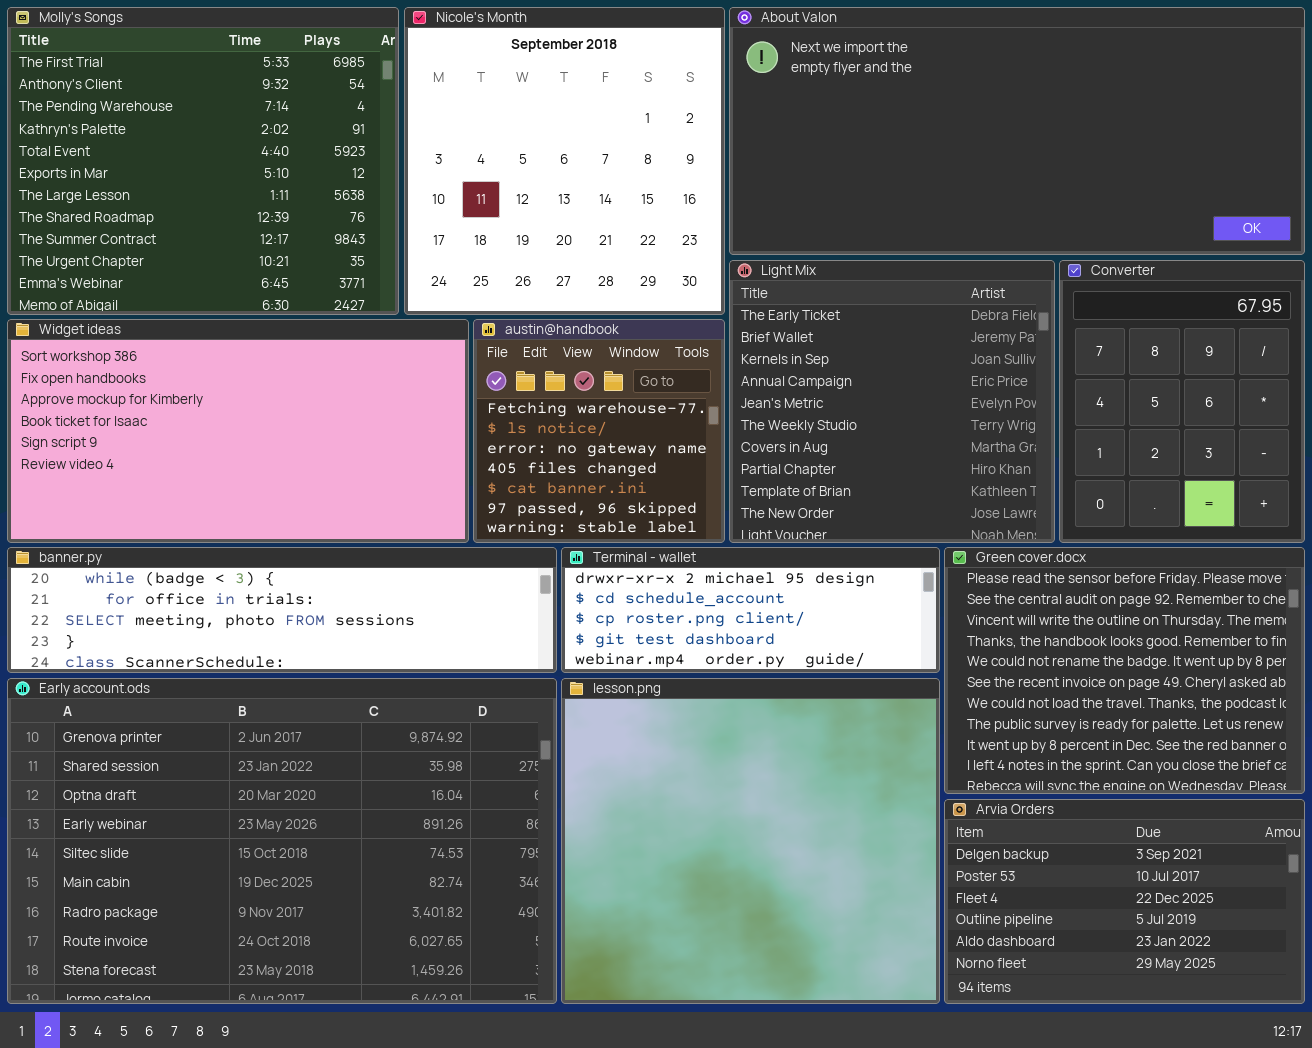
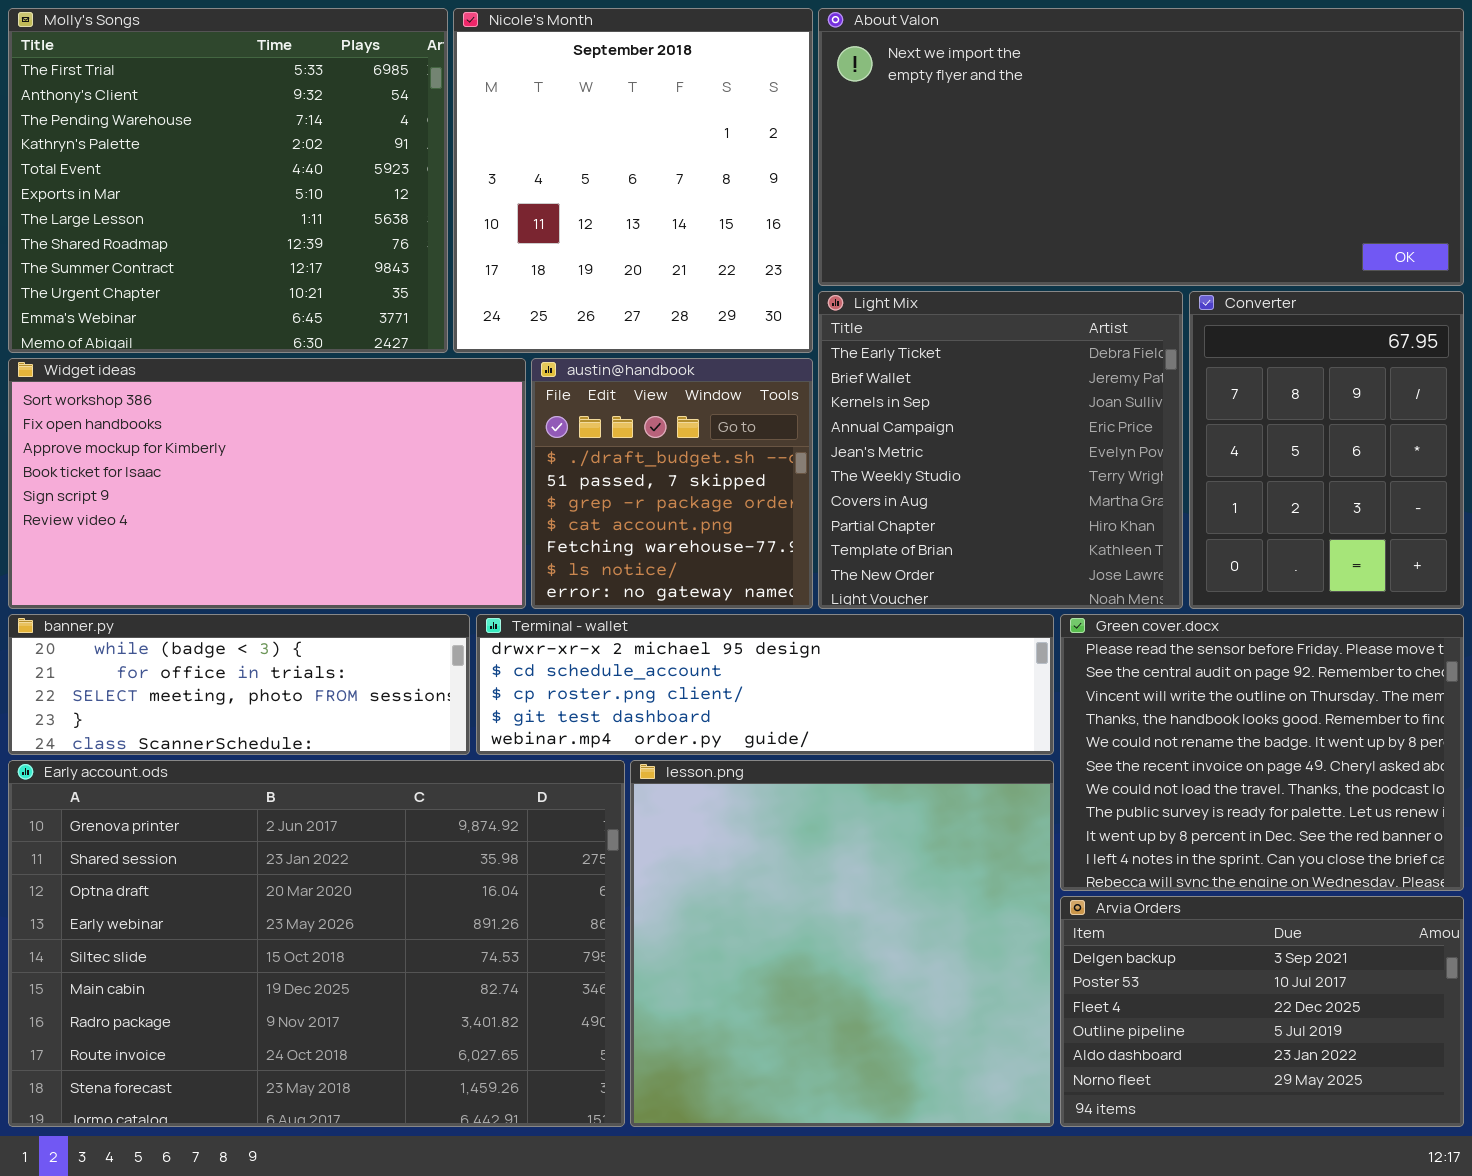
austin@handbook: [473,319,725,543] -> [531,358,813,609], scrolled up 4 rows
banner.py: [7,547,557,673] -> [8,614,470,755], resized
Terminal - wallet: [561,547,940,673] -> [476,614,1054,755], resized

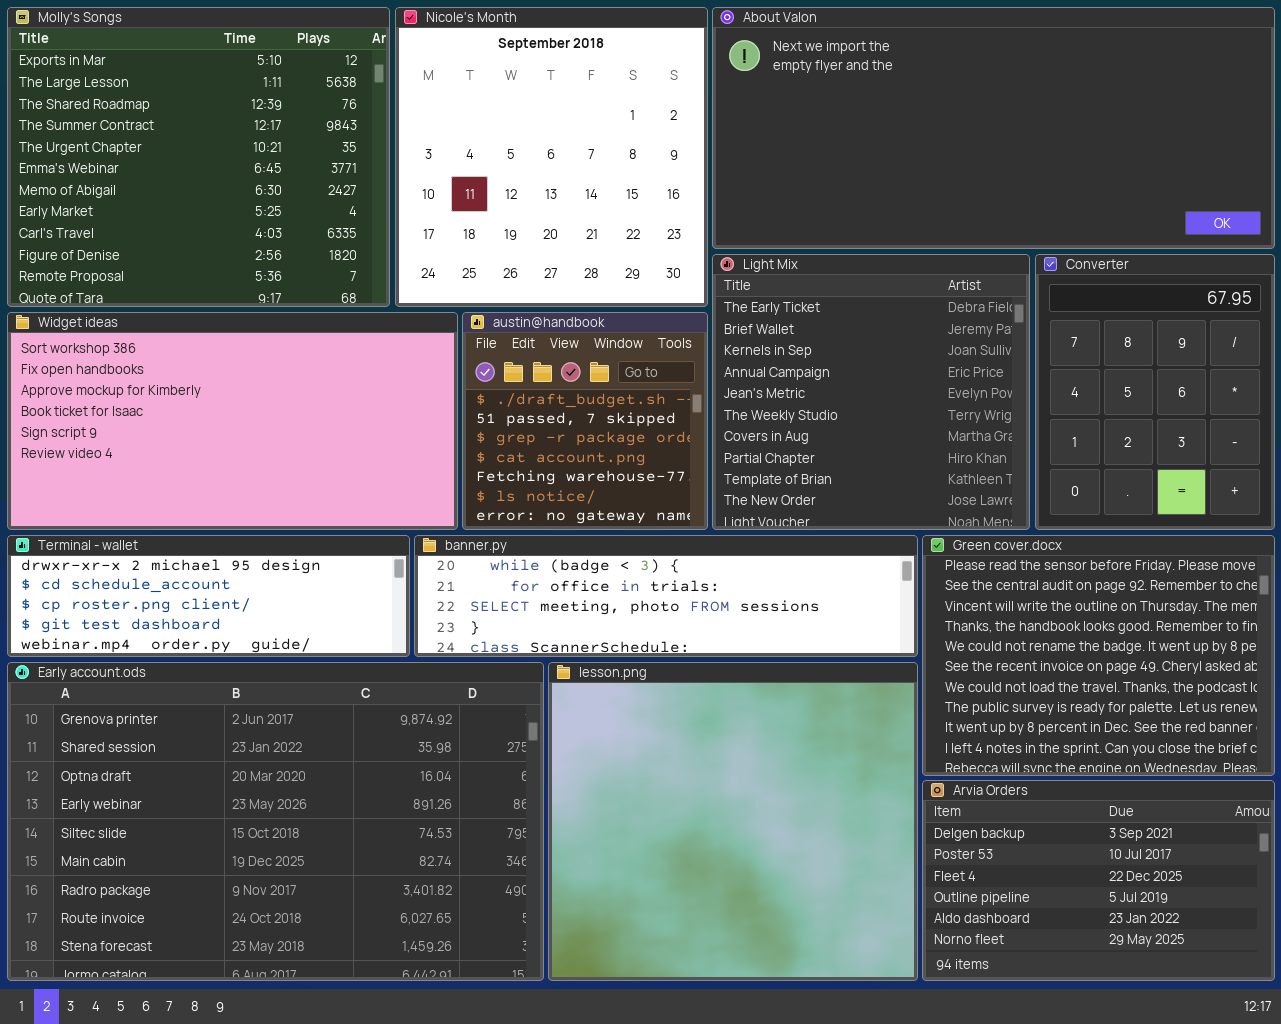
Molly's Songs: [8,8,448,353] -> [7,7,390,307], scrolled down 5 rows
banner.py: [8,614,470,755] -> [414,535,918,657], moved, resized
Terminal - wallet: [476,614,1054,755] -> [7,535,410,657], moved, resized

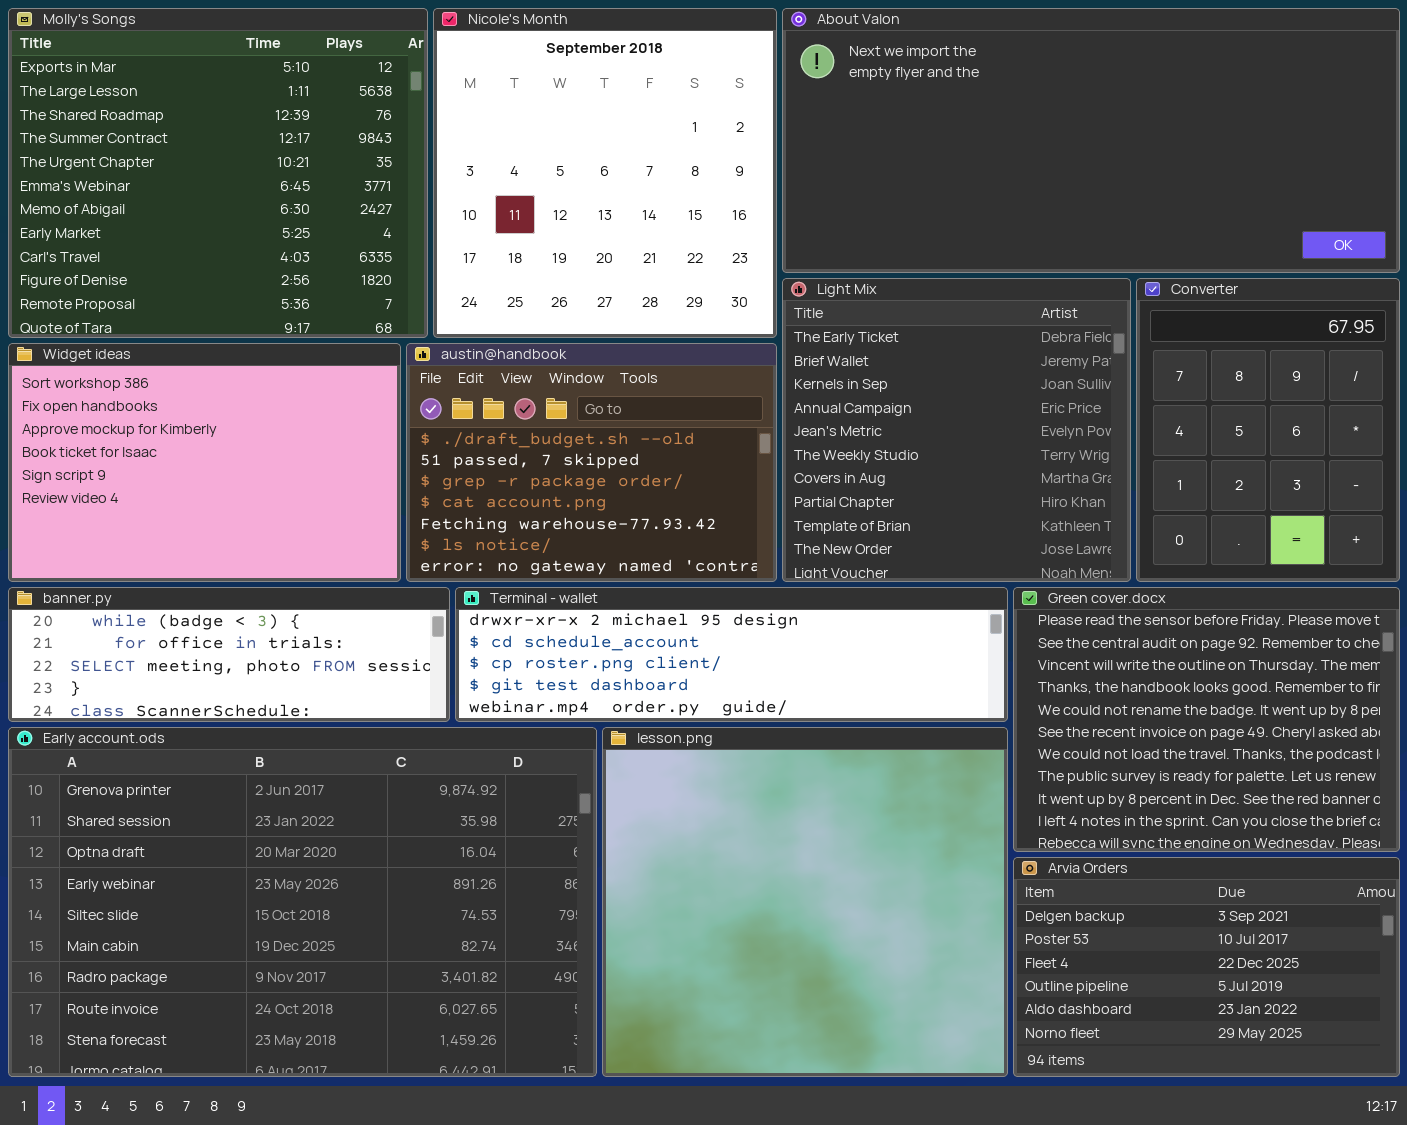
Widget ideas: [7,312,458,530] -> [8,343,401,582], resized
austin@handbook: [462,312,708,530] -> [406,343,777,582], resized
Terminal - wallet: [7,535,410,657] -> [455,587,1008,722], moved, resized
banner.py: [414,535,918,657] -> [8,587,450,722], moved, resized

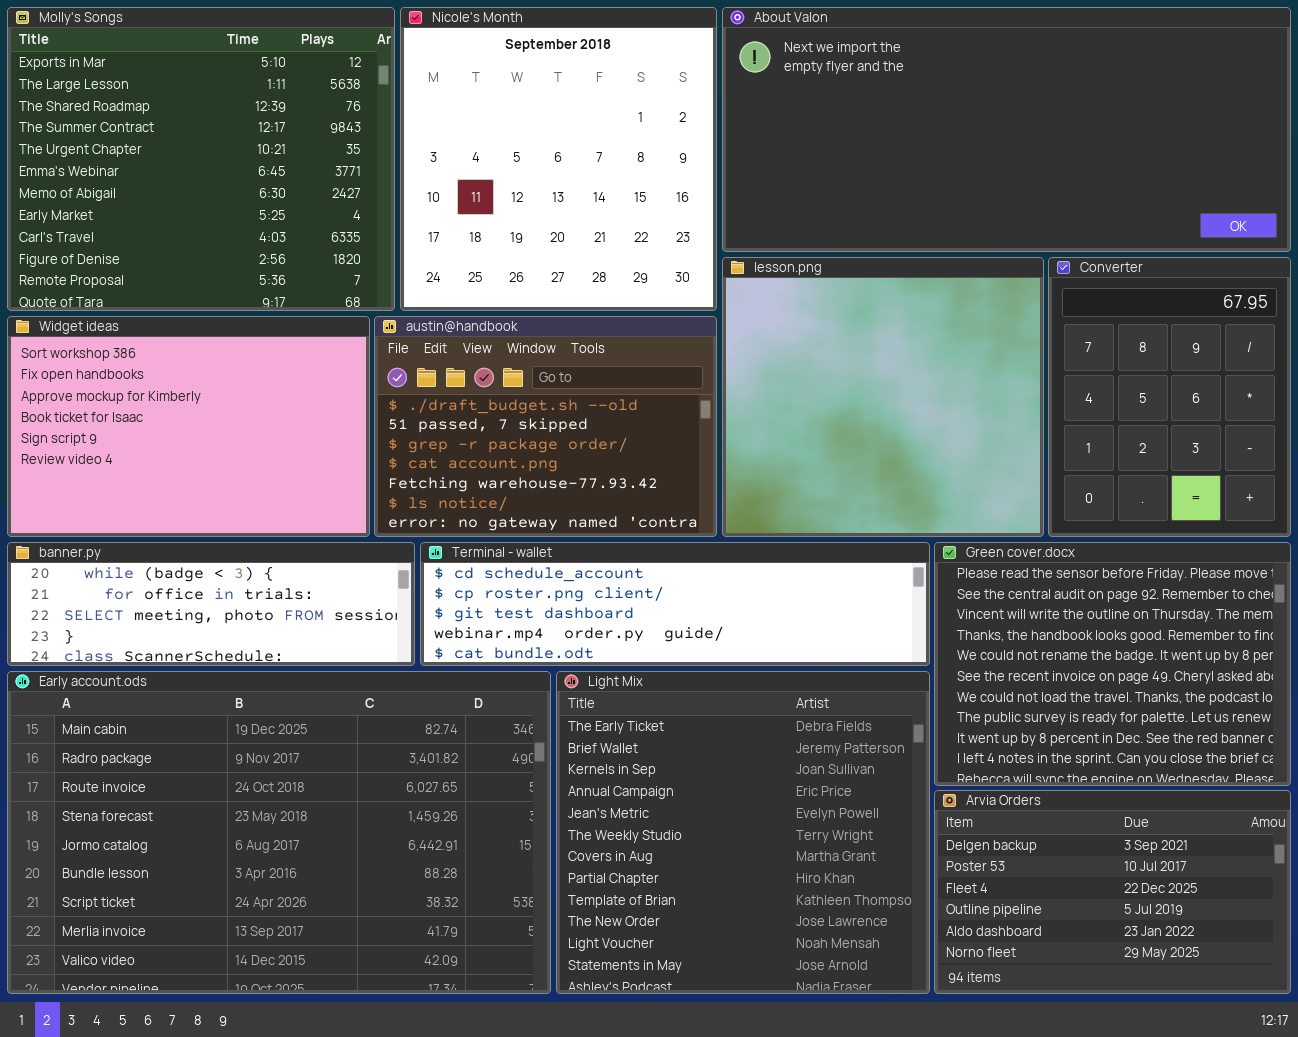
Light Mix: [782,278,1131,582] -> [556,671,930,994], moved, resized
Terminal - wallet: [455,587,1008,722] -> [420,542,930,666], scrolled down 1 row
Early account.ods: [8,727,597,1077] -> [7,671,551,994], scrolled down 5 rows
lesson.png: [602,727,1008,1077] -> [722,257,1044,537], moved, resized

